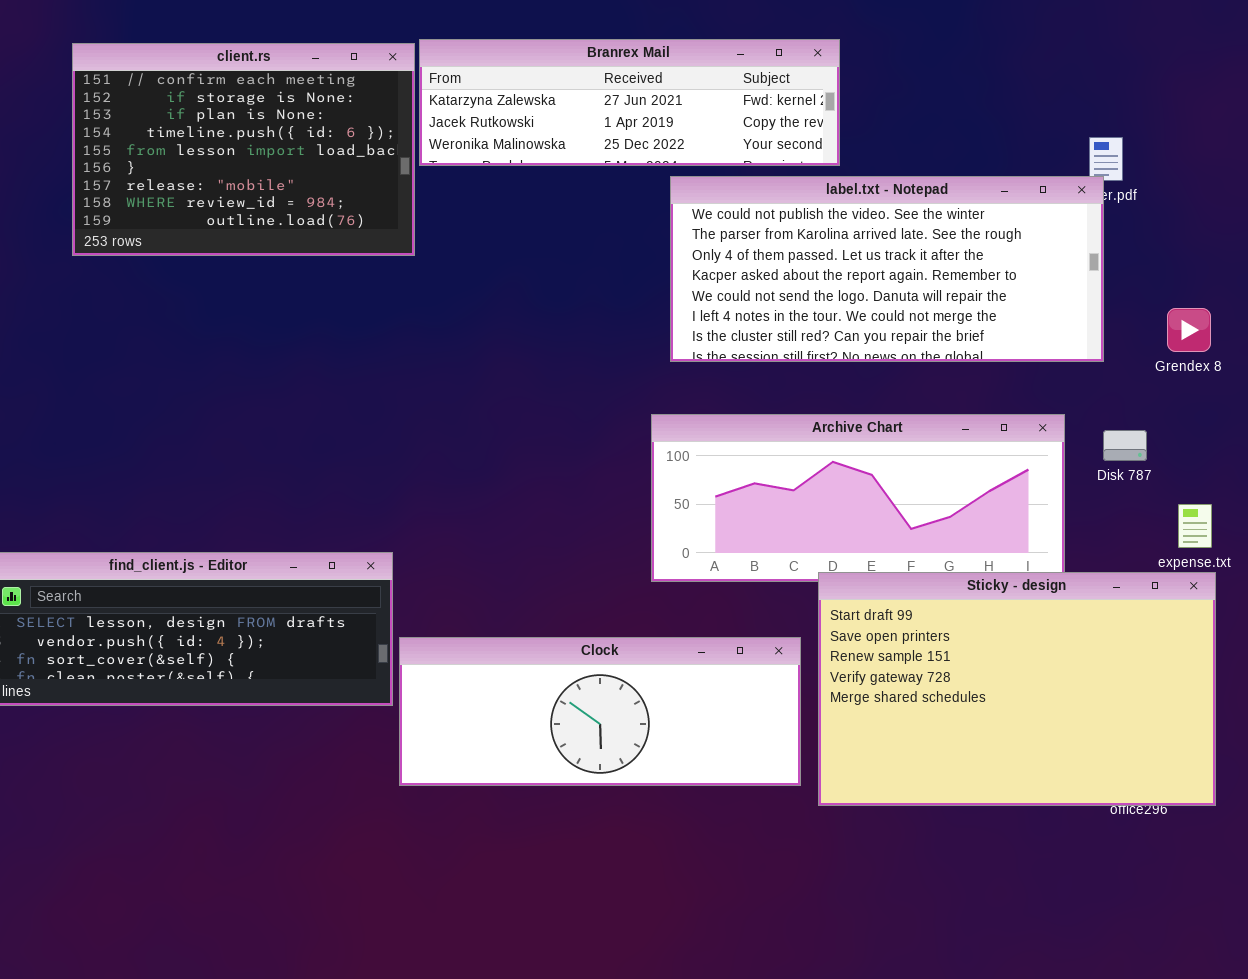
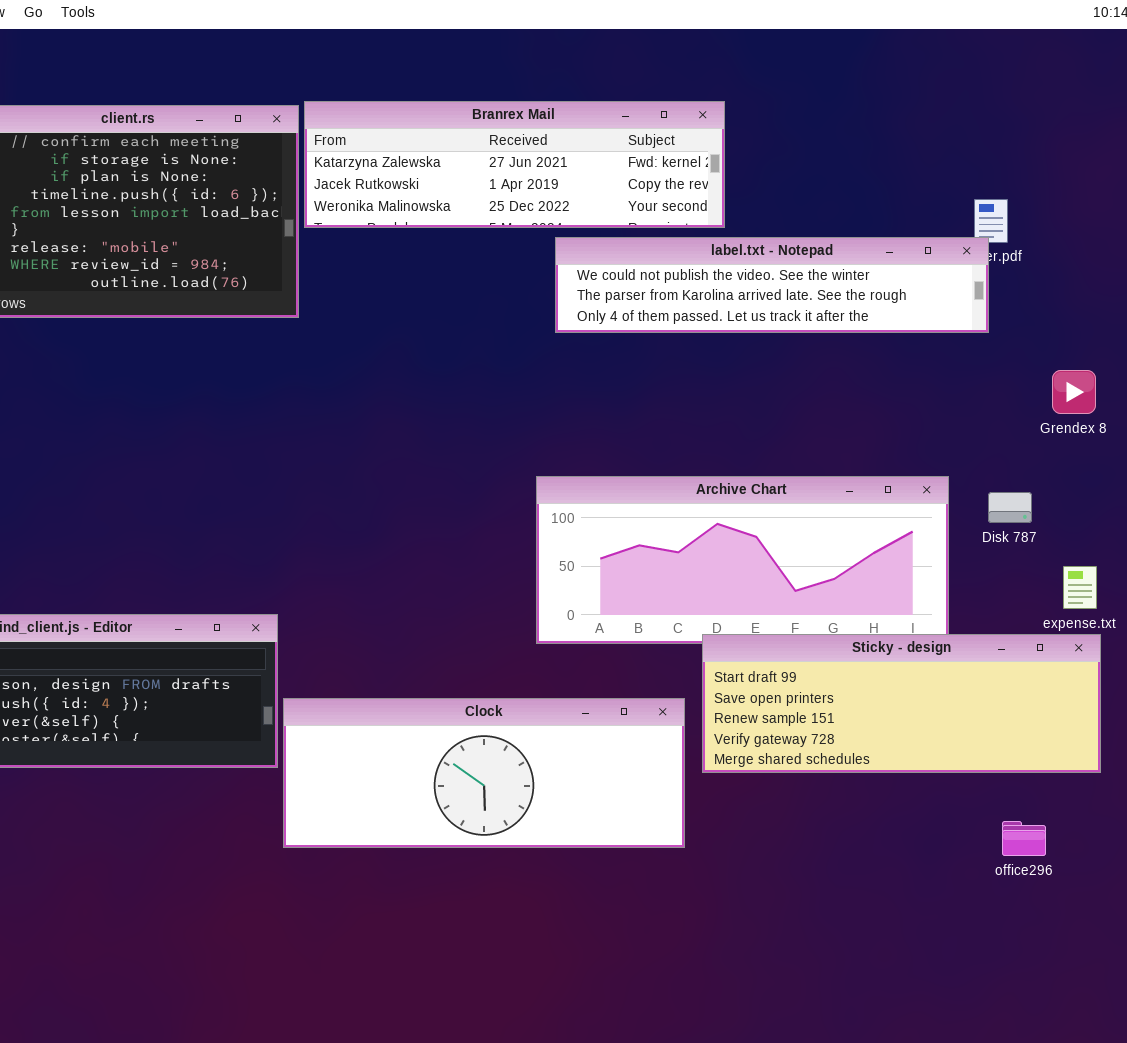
label.txt - Notepad: [670,176,1104,362] -> [555,237,989,333], resized
Sticky - design: [818,572,1216,806] -> [702,634,1101,773], resized

